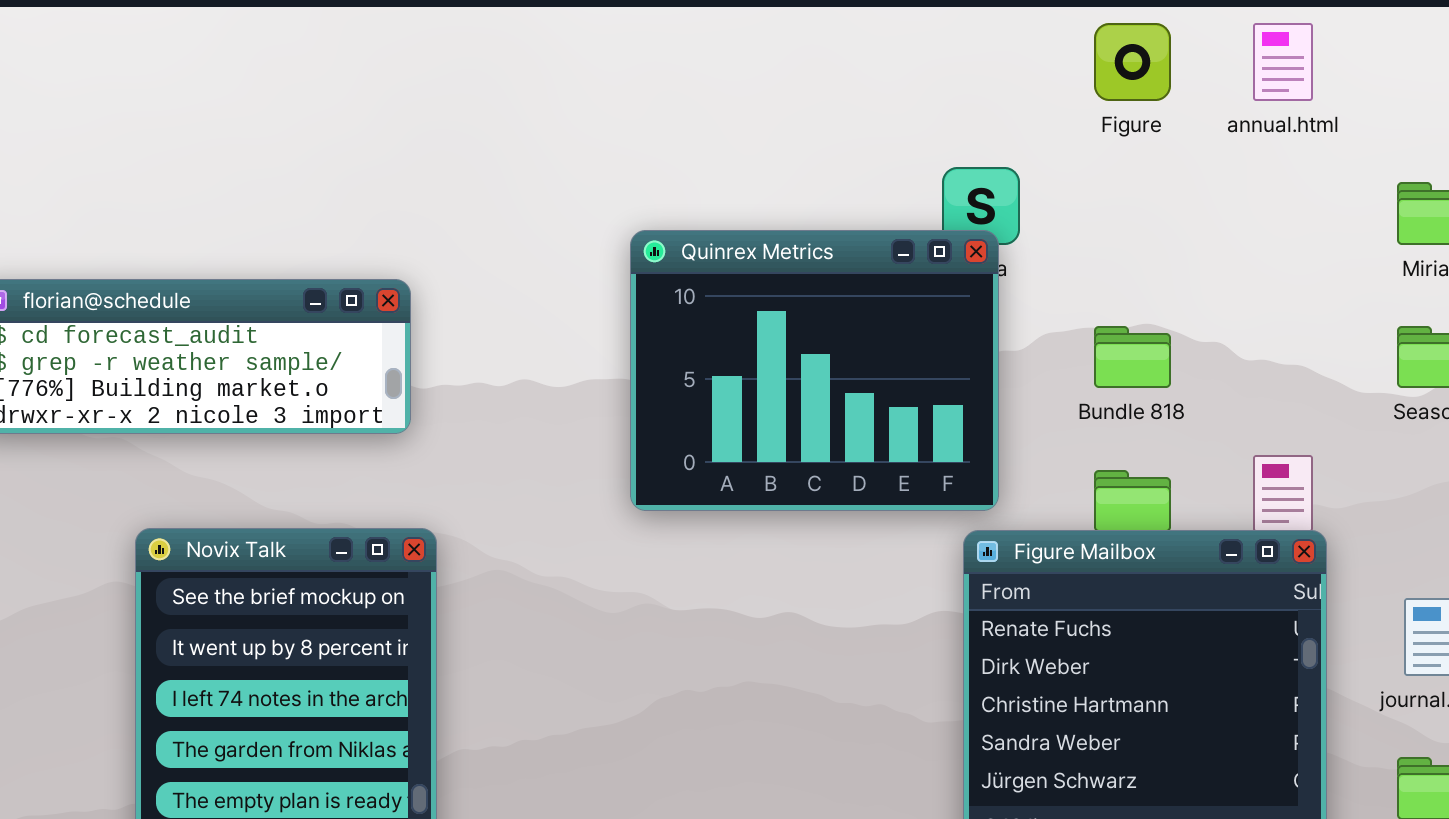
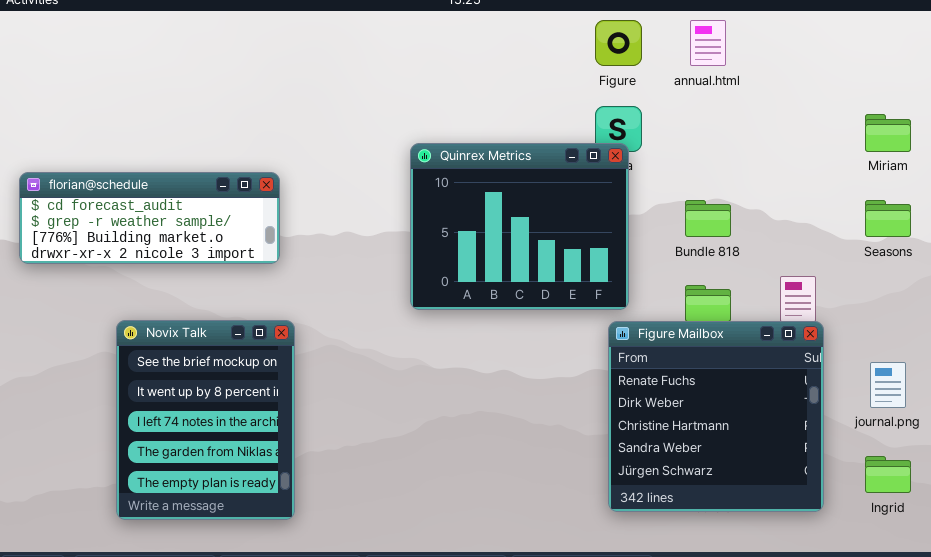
Figure: [1094,23,1171,101] -> [595,20,642,66], moved
annual.html: [1253,23,1313,101] -> [690,20,726,66], moved

